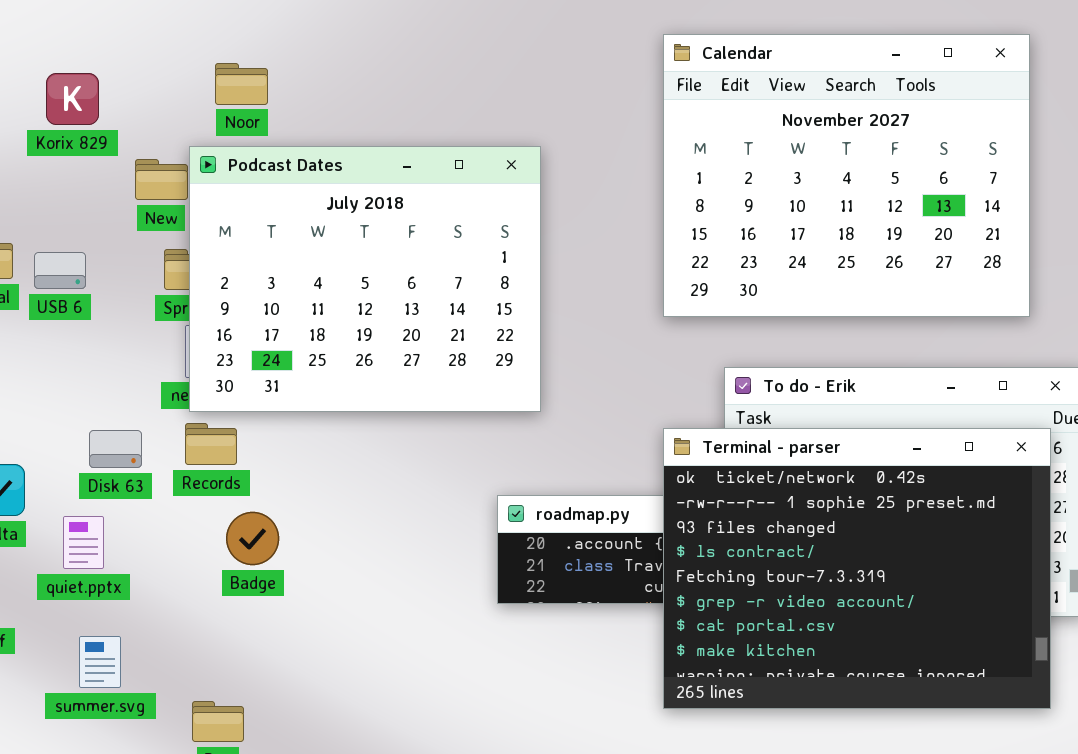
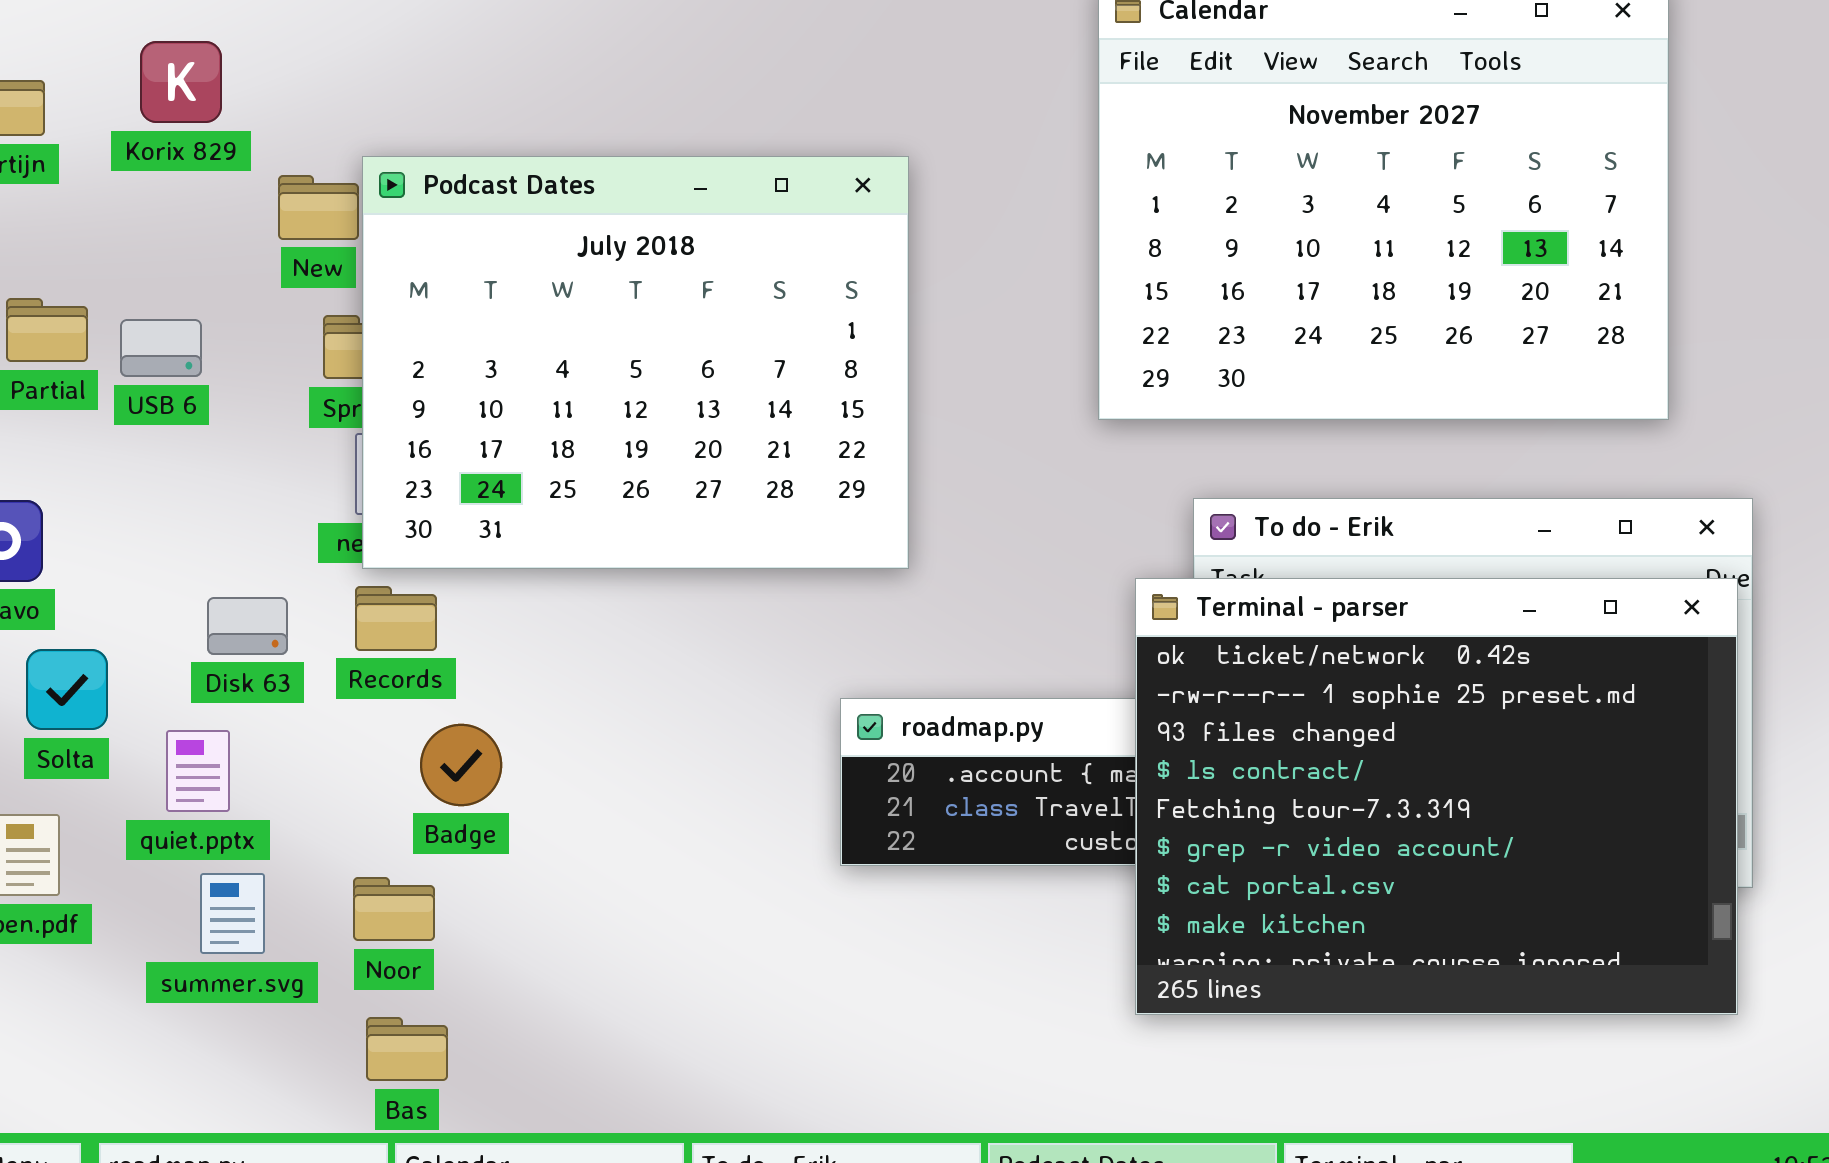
Noor: [215,63,268,105] -> [353,877,435,941], moved
Terminal - parser: [663,428,1051,709] -> [1135,578,1738,1015], moved
summer.svg: [79,636,121,688] -> [200,873,265,954], moved

